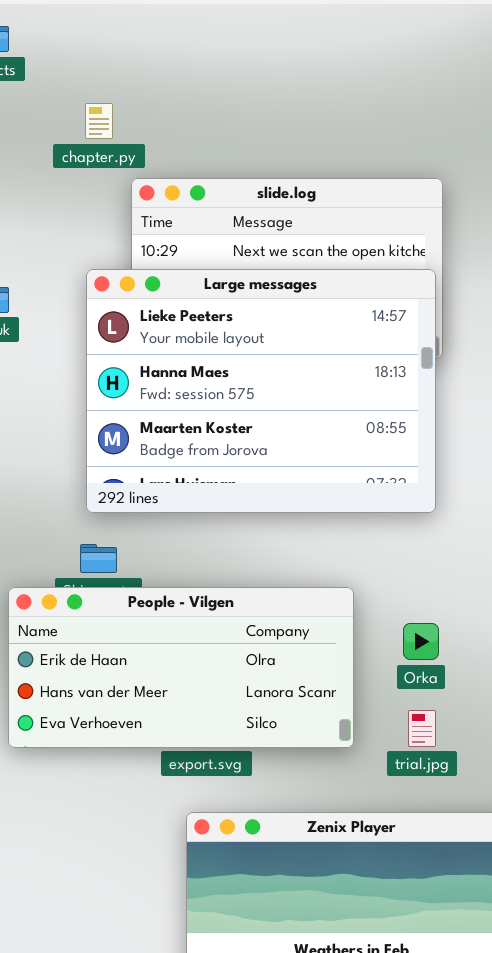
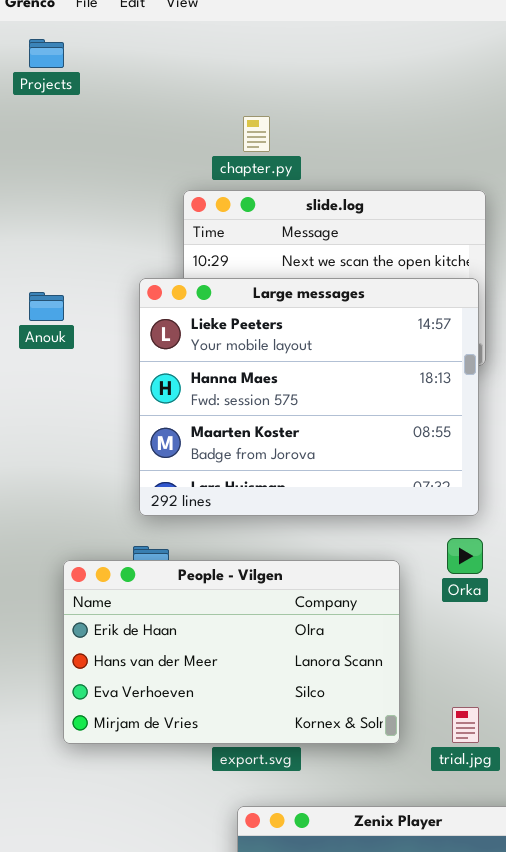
chapter.py: [85,103,113,139] -> [243,116,270,152], moved
People - Vilgen: [8,587,354,748] -> [63,560,400,744], resized
Orka: [403,623,439,660] -> [447,538,483,574], moved

